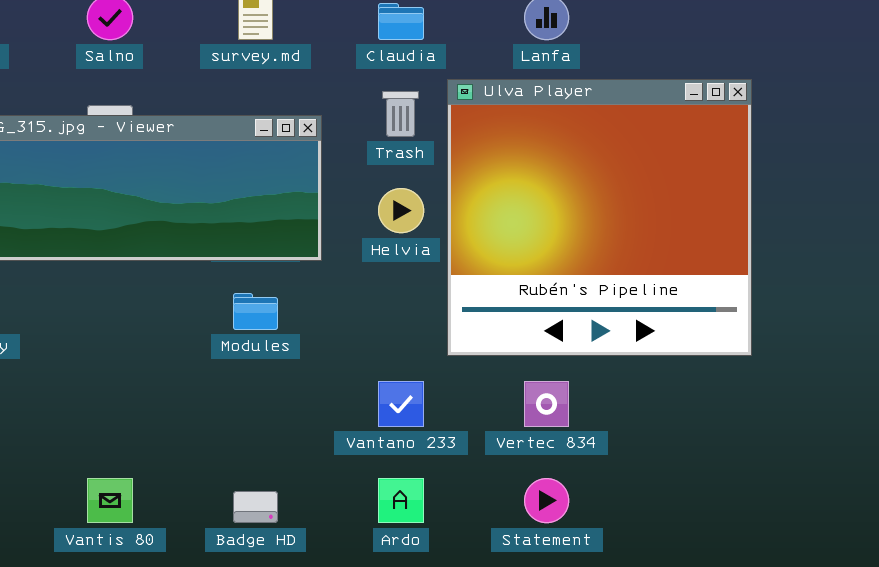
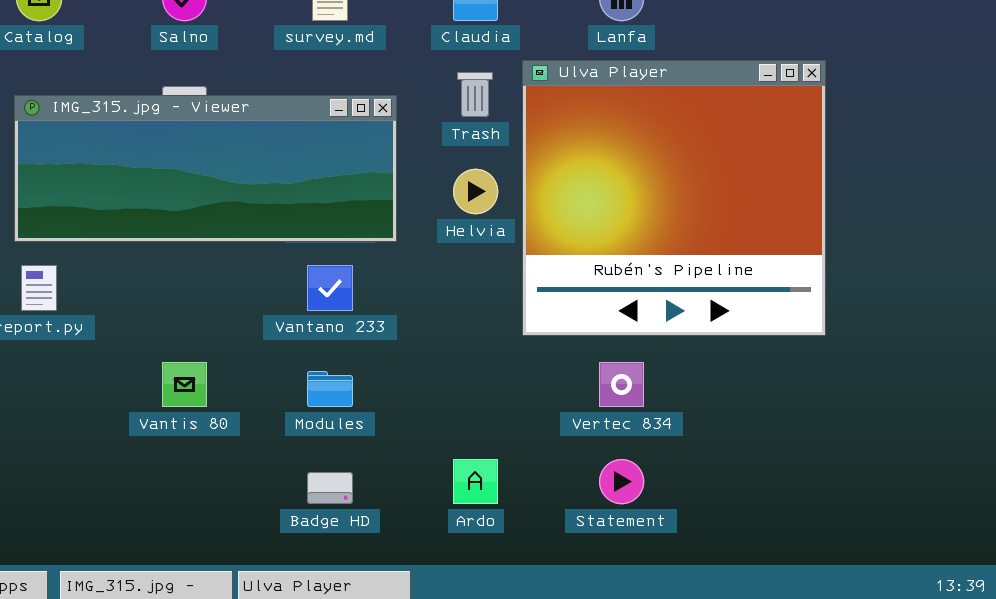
Modules: [233,293,278,330] -> [307,371,353,407], moved
Vantano 233: [378,381,424,427] -> [307,265,353,311], moved
Vantis 80: [87,478,133,523] -> [162,362,207,407], moved

